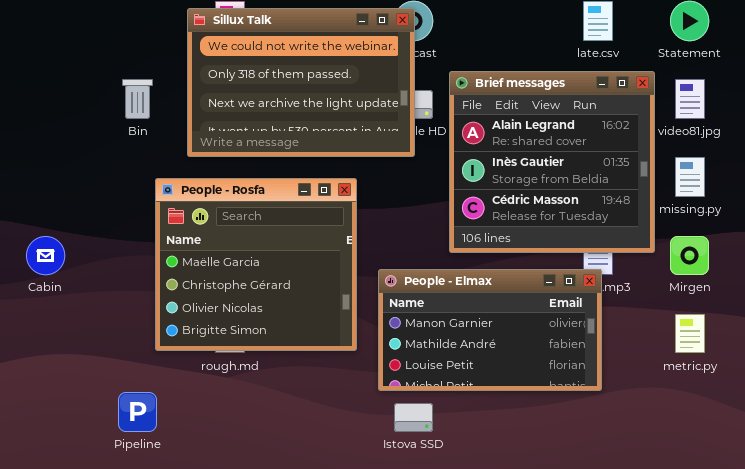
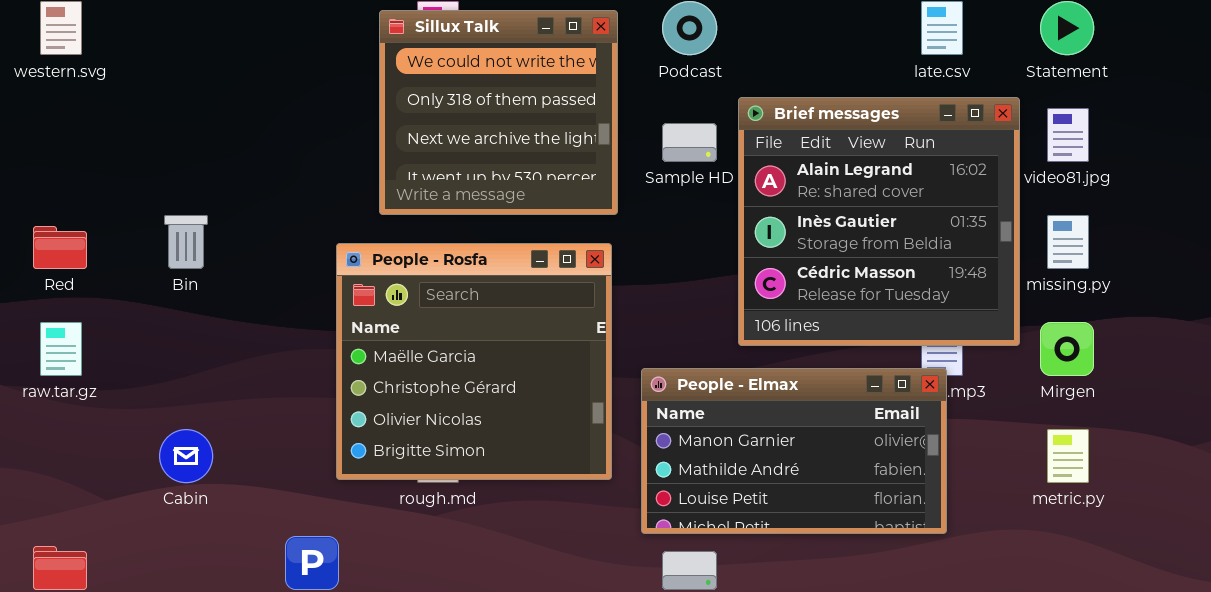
Sillux Talk: [187,8,415,157] -> [379,10,618,215], resized
Bin: [122,79,153,119] -> [164,215,208,269], moved
Cabin: [26,236,65,275] -> [159,429,213,483], moved

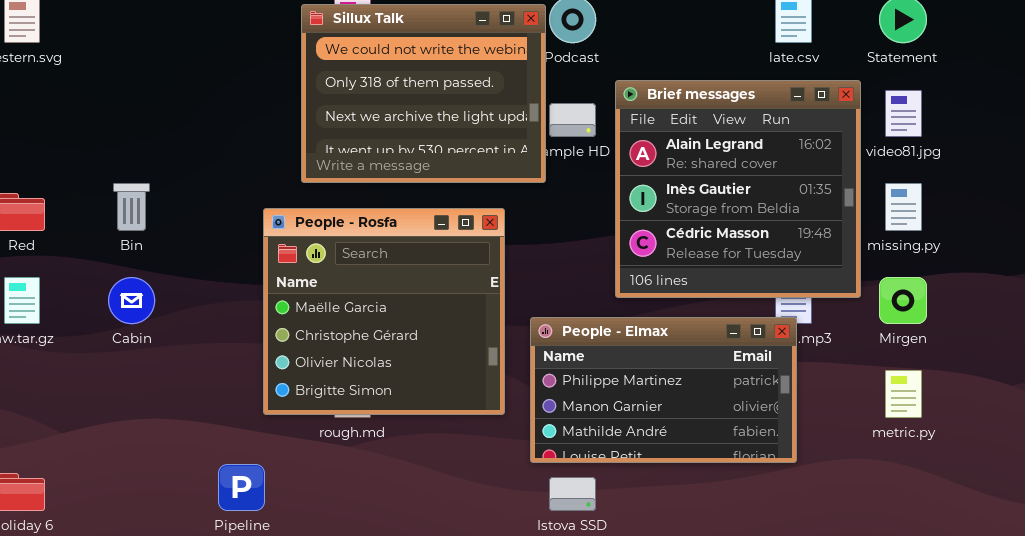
Sillux Talk: [379,10,618,215] -> [301,4,546,183], resized
People - Elmax: [641,368,947,534] -> [530,317,797,463], scrolled up 1 row
Cabin: [159,429,213,483] -> [108,277,155,324], moved

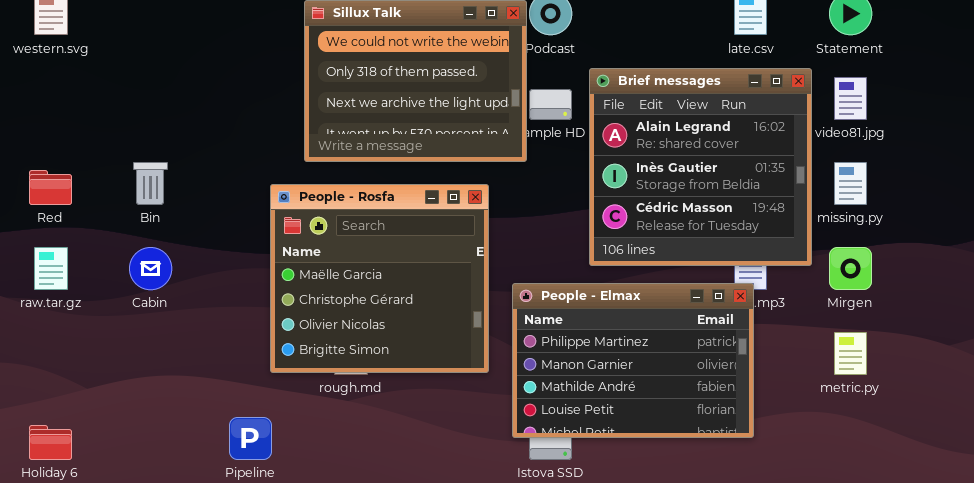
People - Elmax: [530,317,797,463] -> [512,283,754,438], resized

